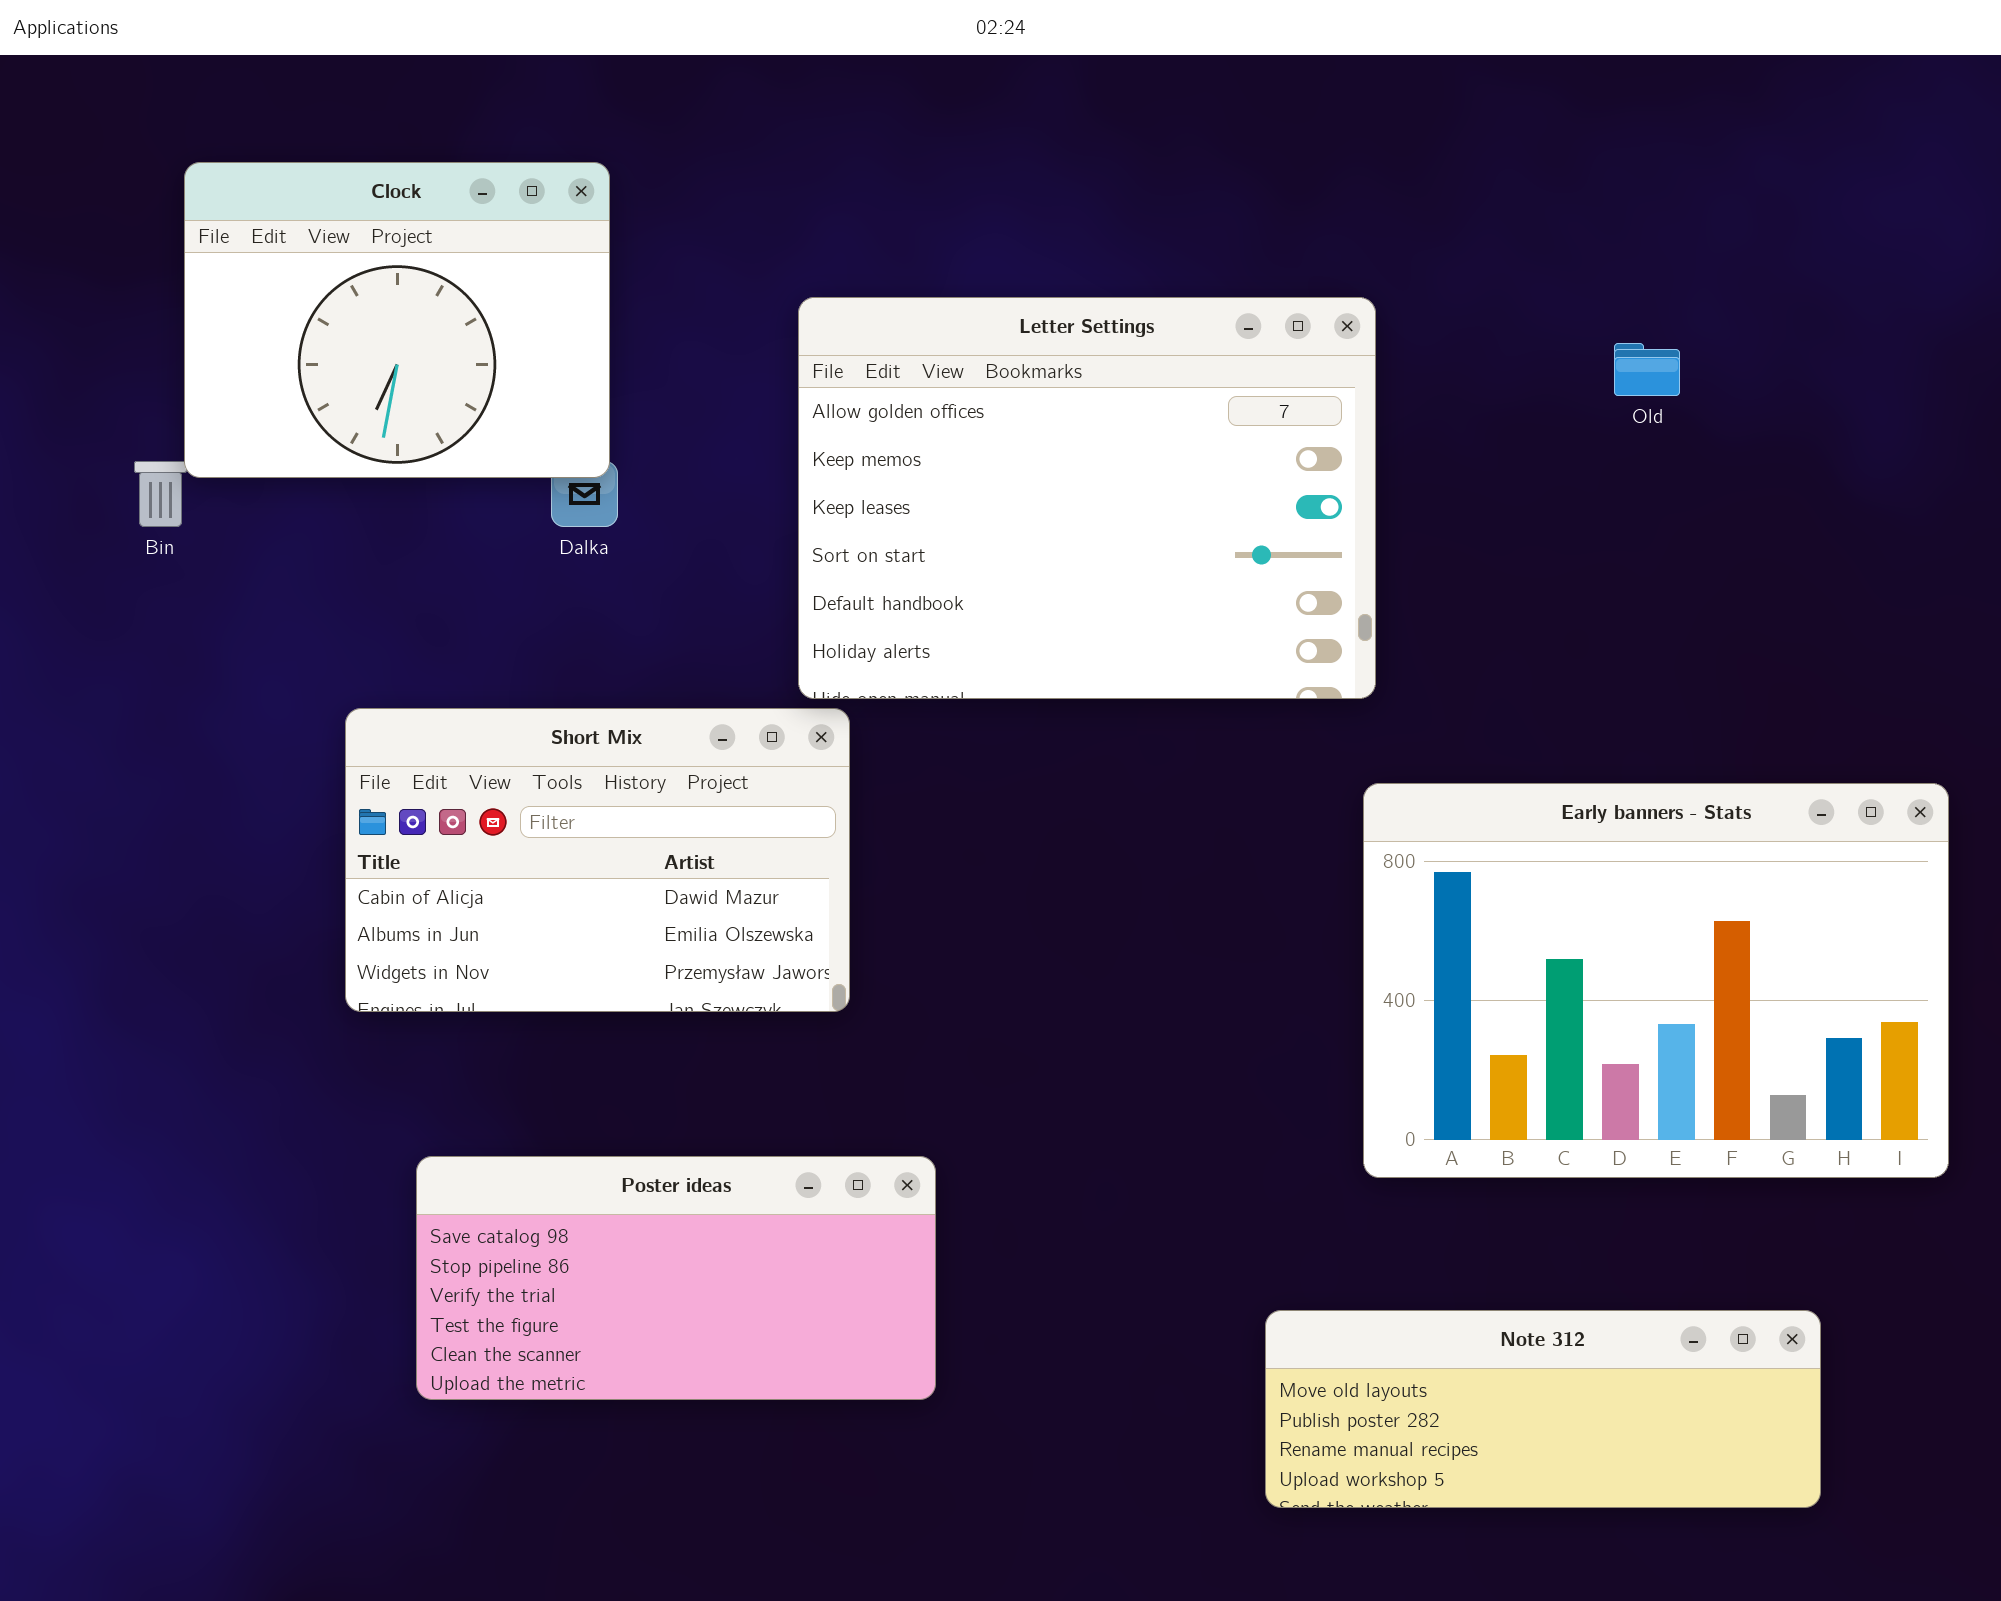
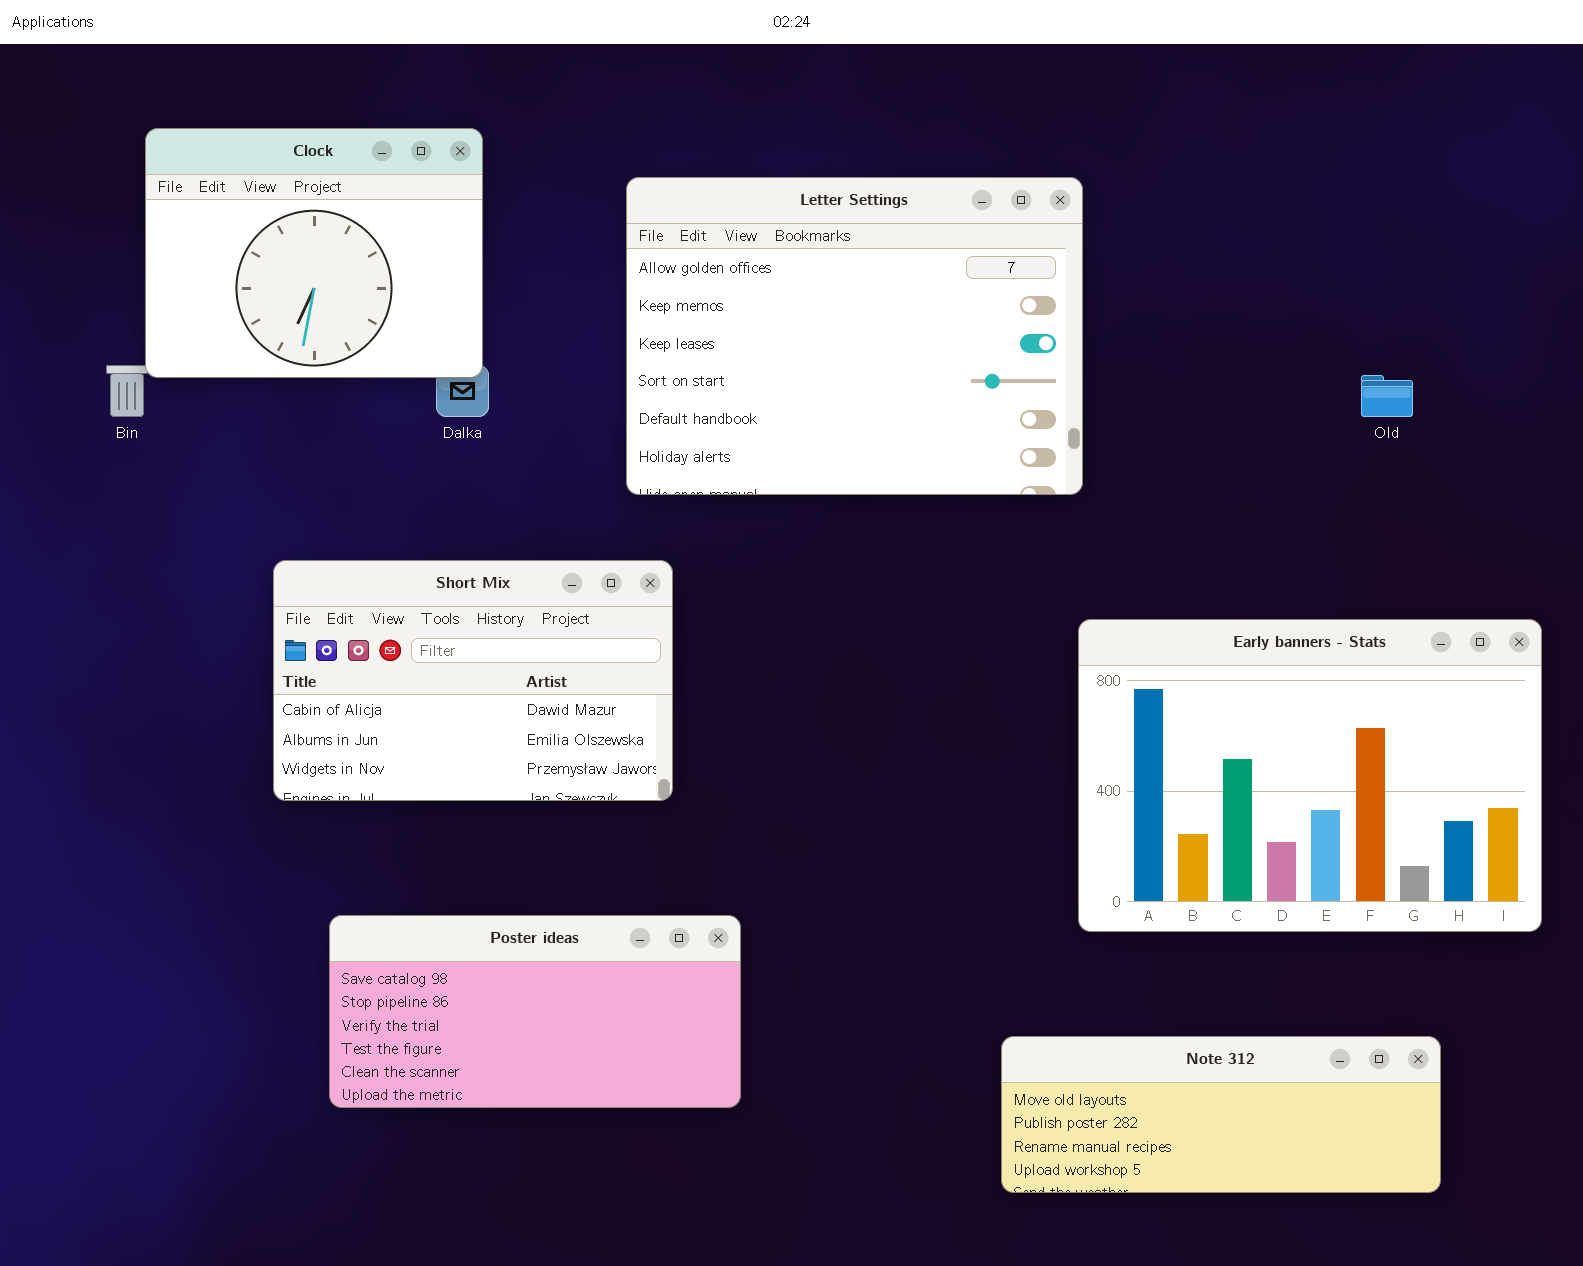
Letter Settings: [798,297,1376,699] -> [626,177,1083,495], moved
Old: [1614,343,1680,396] -> [1361,375,1413,417], moved

